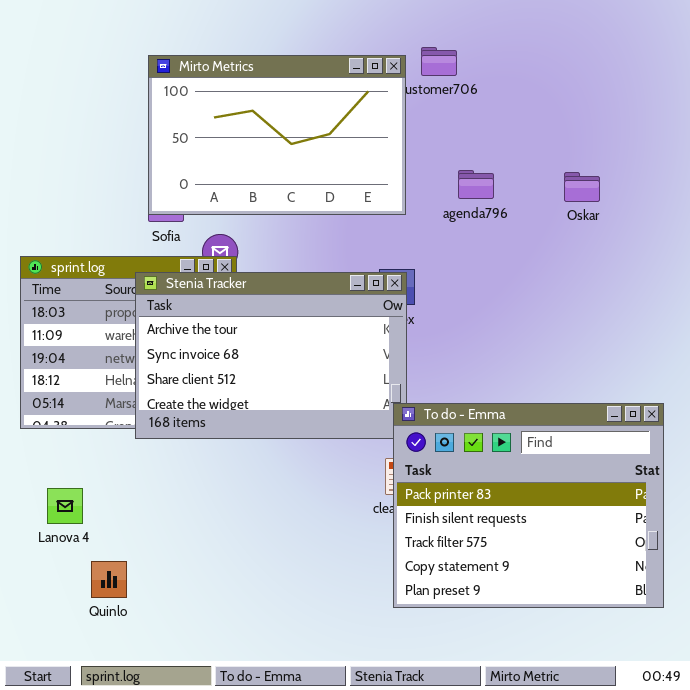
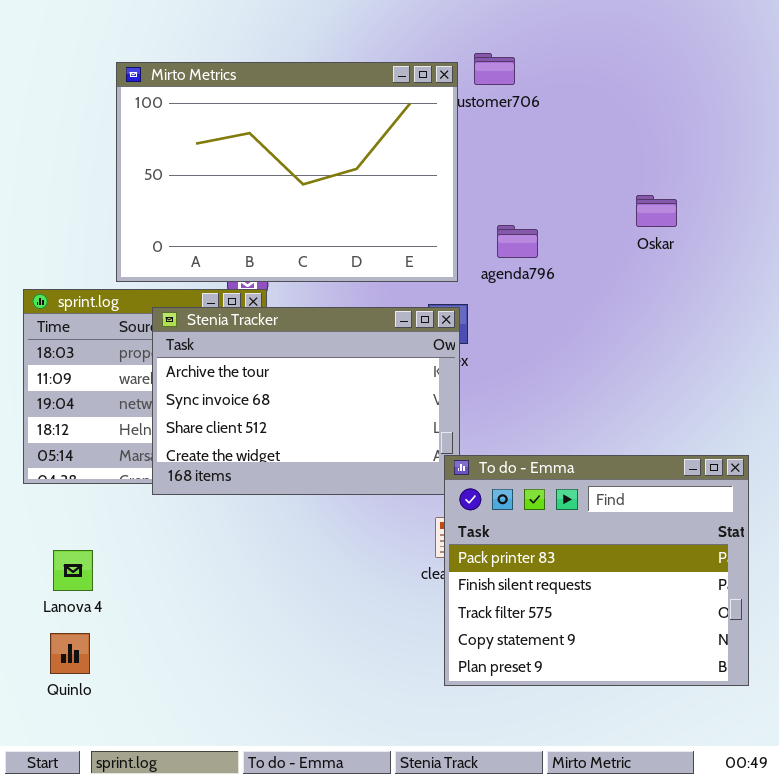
Mirto Metrics: [148,55,406,215] -> [116,62,458,282], resized
agenda796: [458,170,494,199] -> [497,225,538,258], moved
Quinlo: [91,561,127,598] -> [50,633,90,674], moved

